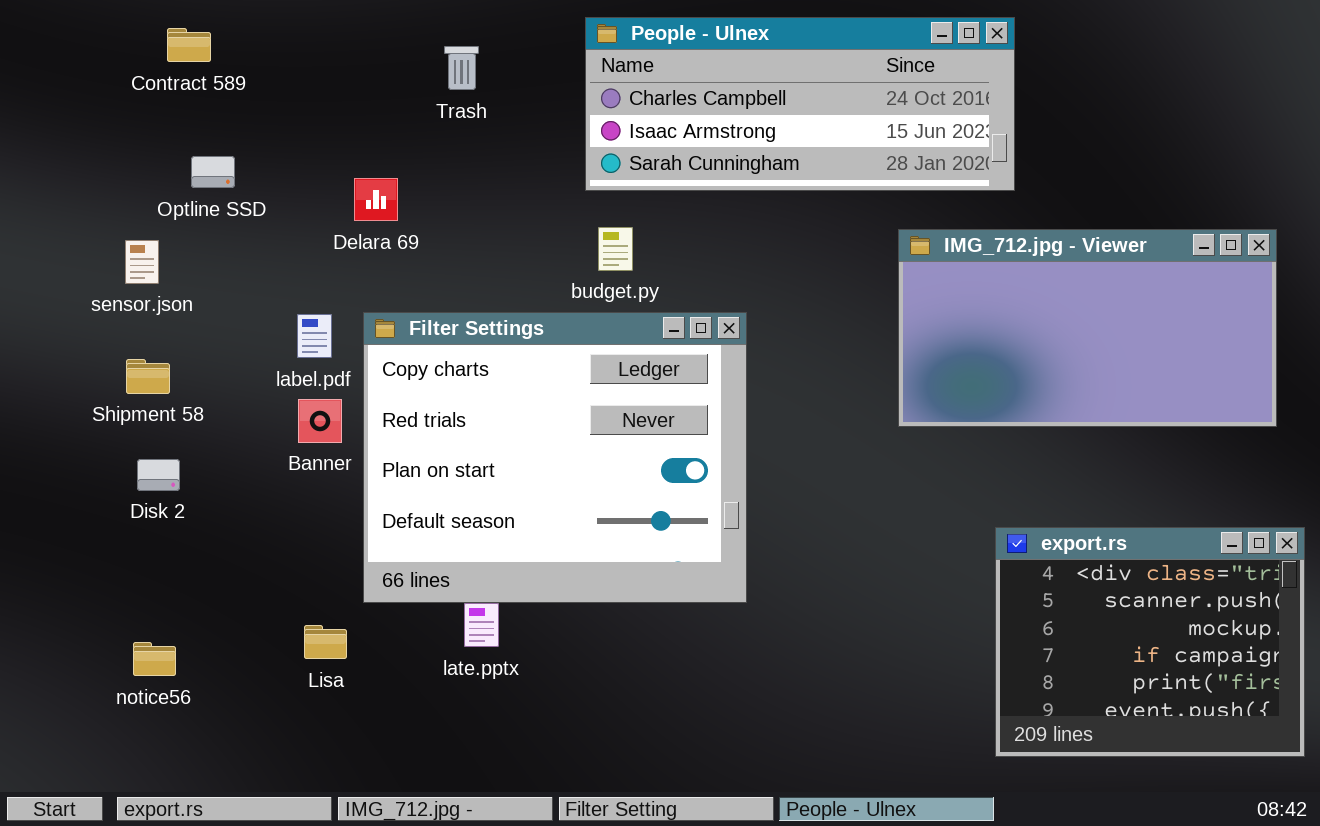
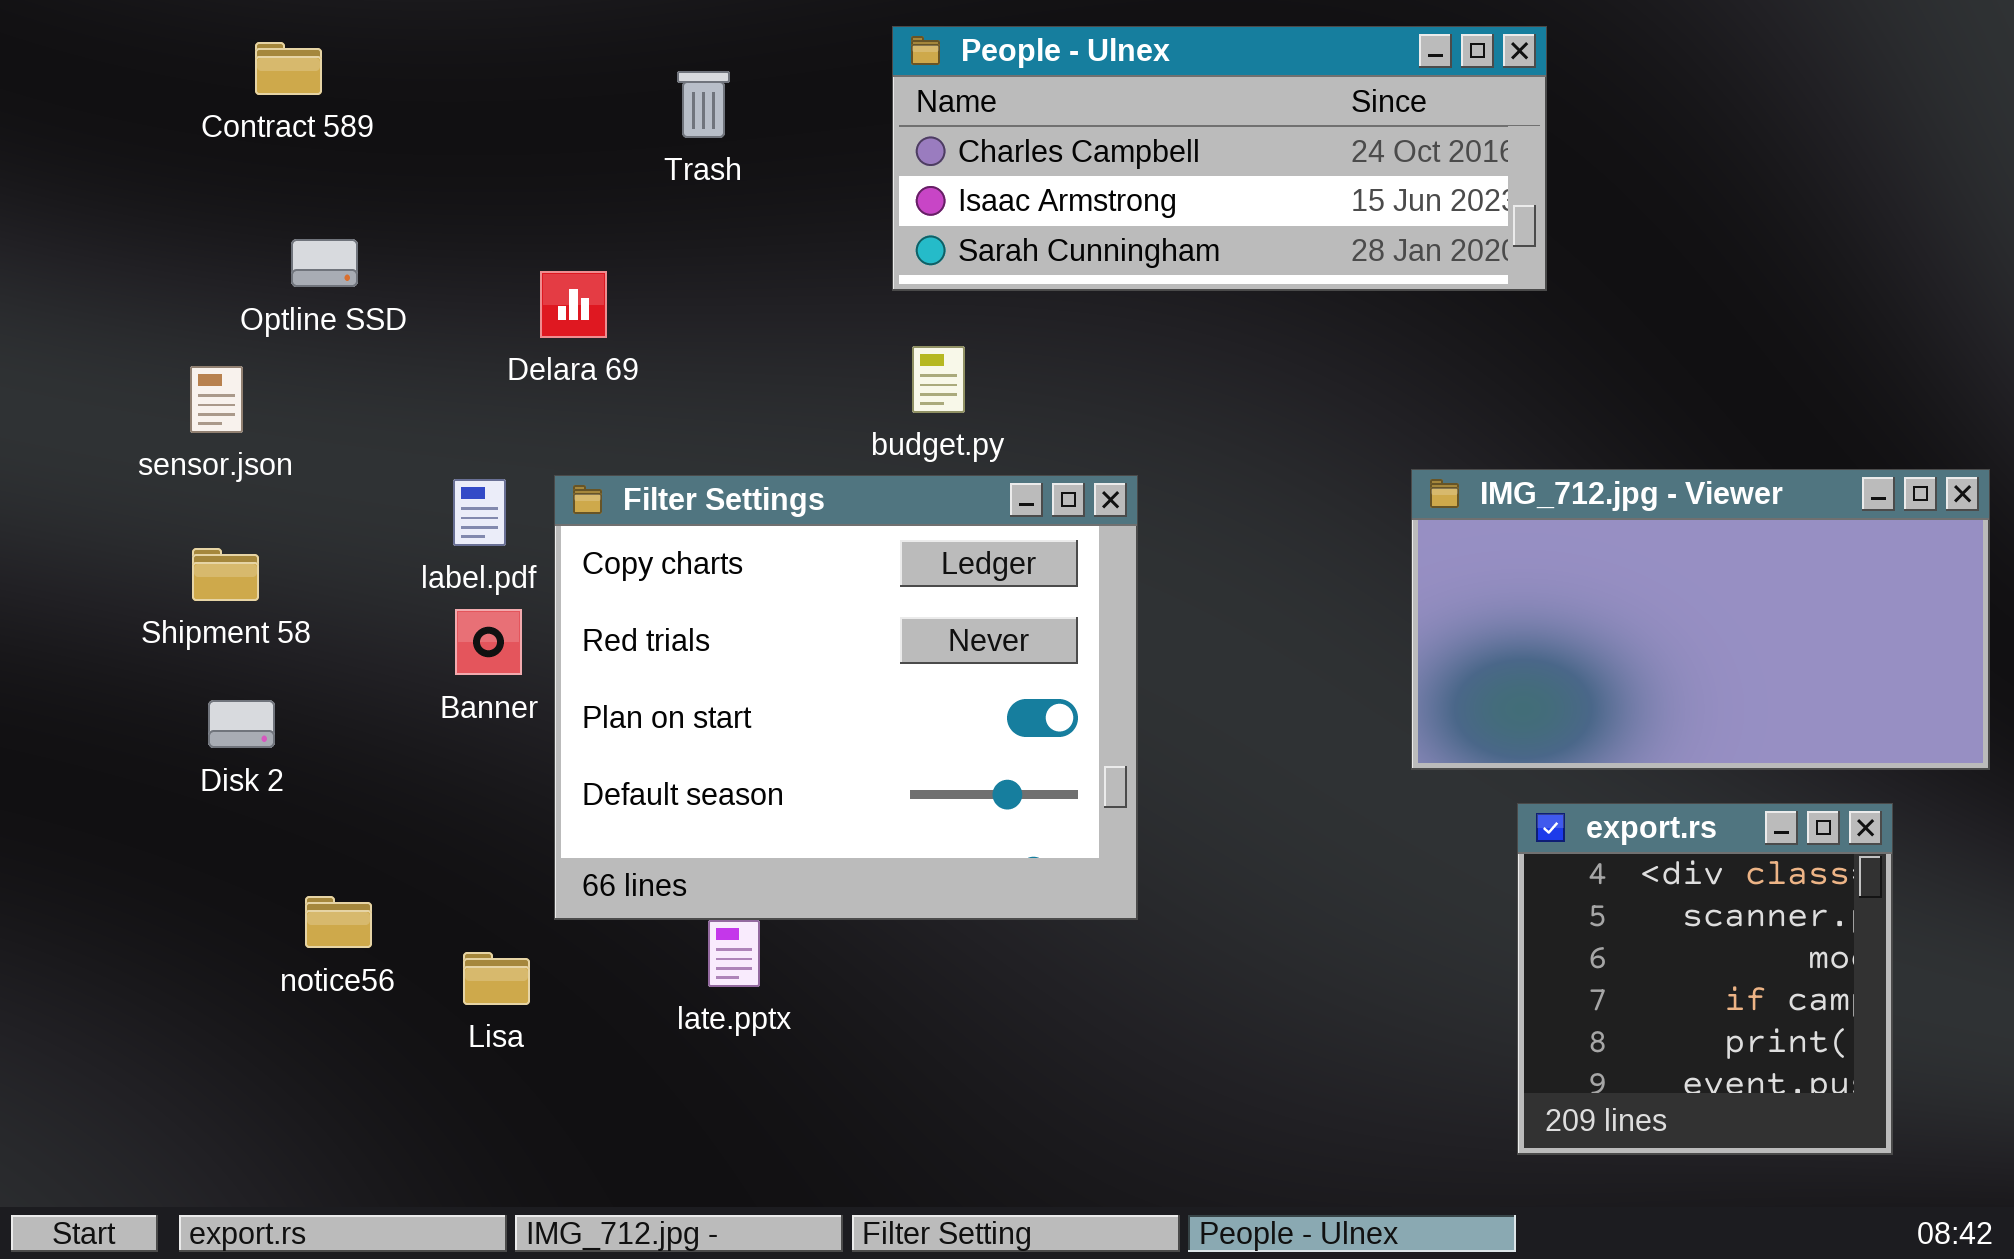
IMG_712.jpg - Viewer: [898,229,1277,427] -> [1411,469,1990,770], moved
export.rs: [995,527,1305,757] -> [1517,803,1893,1155], resized
notice56: [133,642,176,676] -> [305,896,372,948], moved

